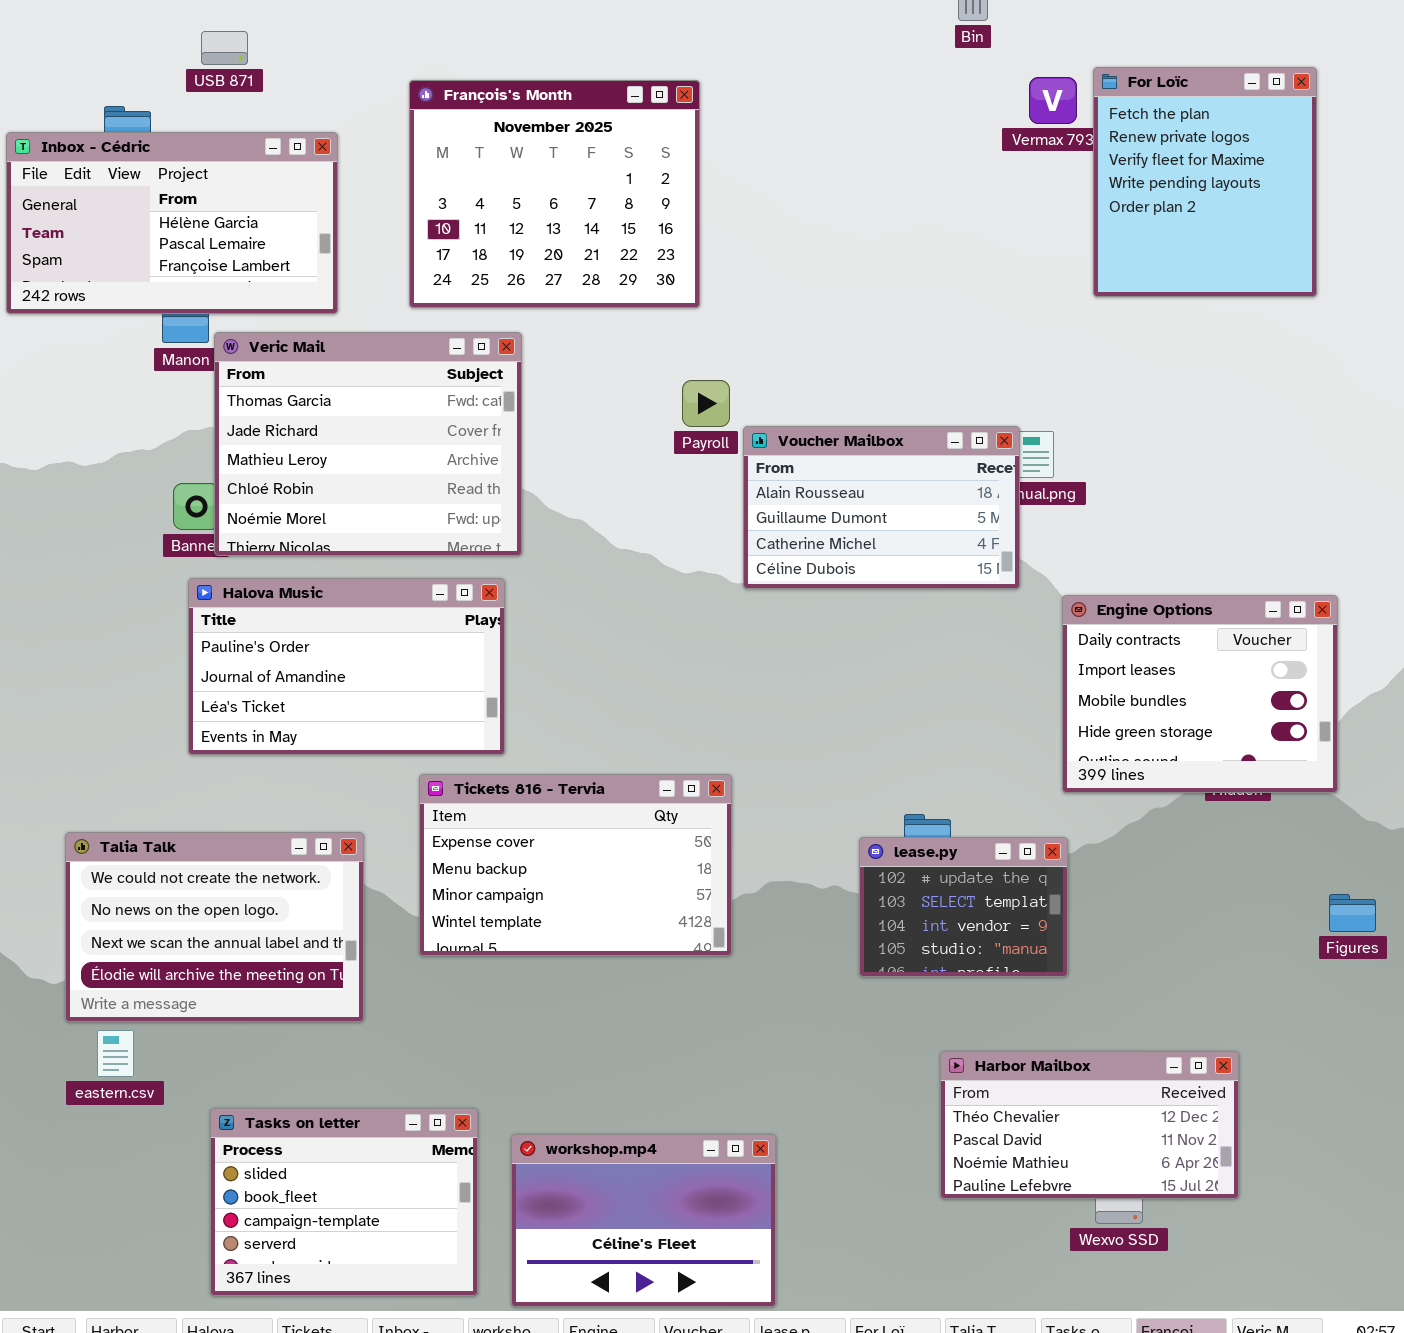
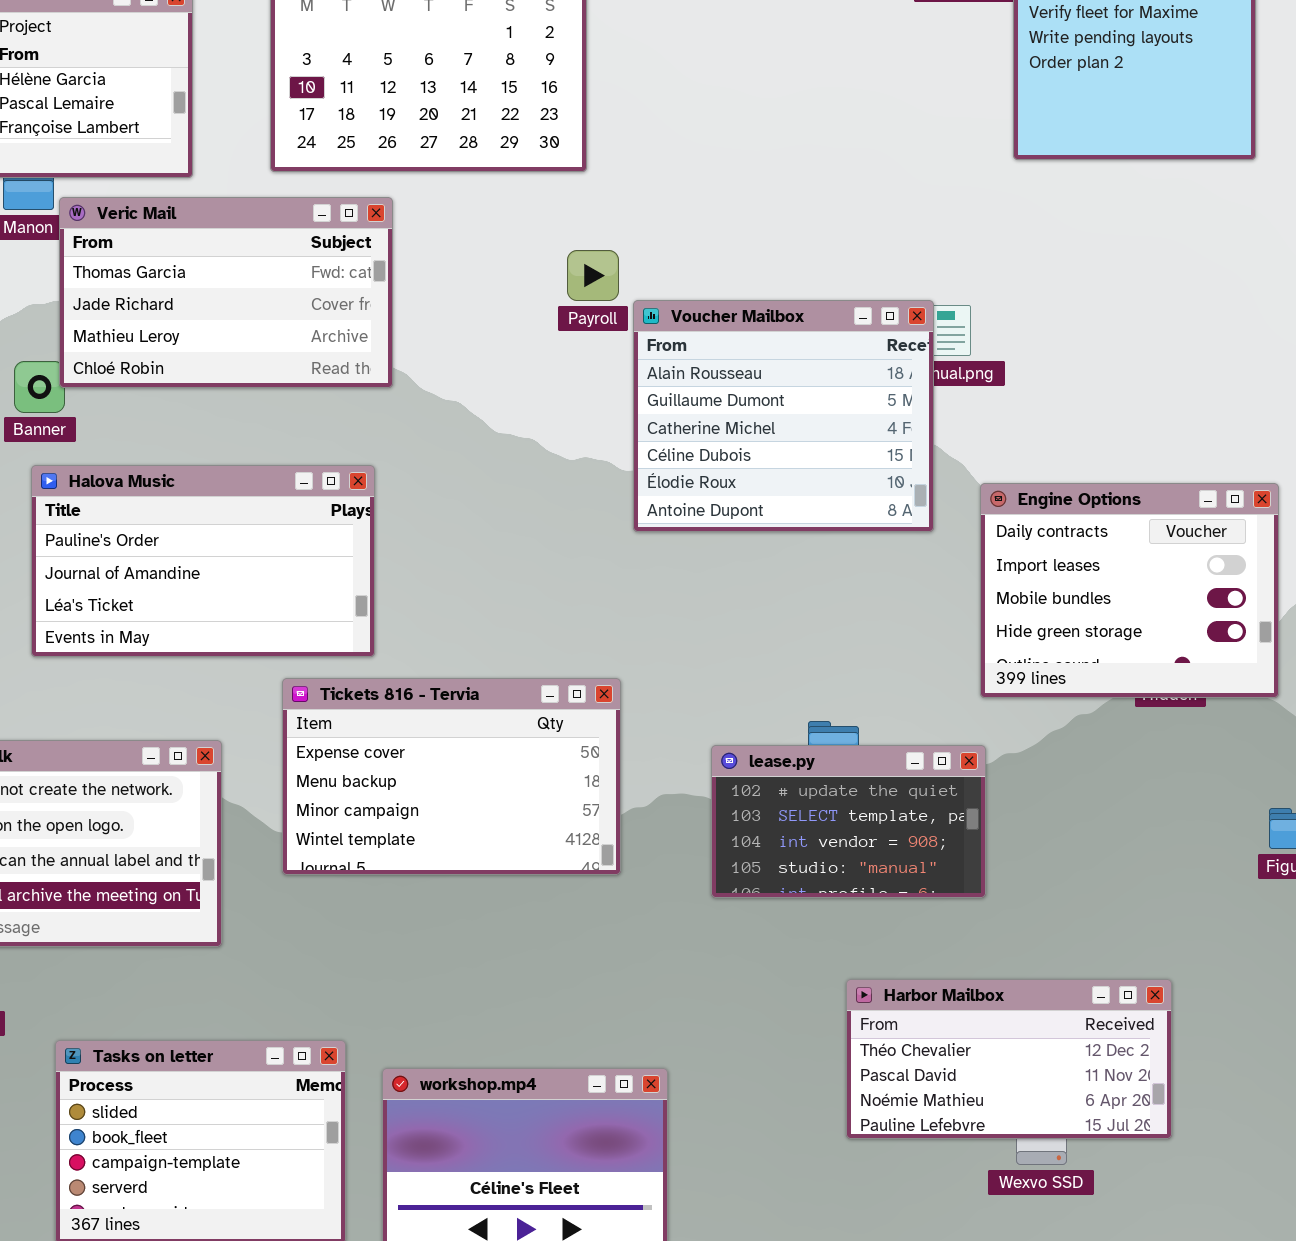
Veric Mail: [214,332,522,556] -> [59,197,393,388], resized
Voucher Mailbox: [743,426,1020,589] -> [633,300,934,532], resized
lease.py: [859,837,1068,977] -> [711,745,986,898], resized

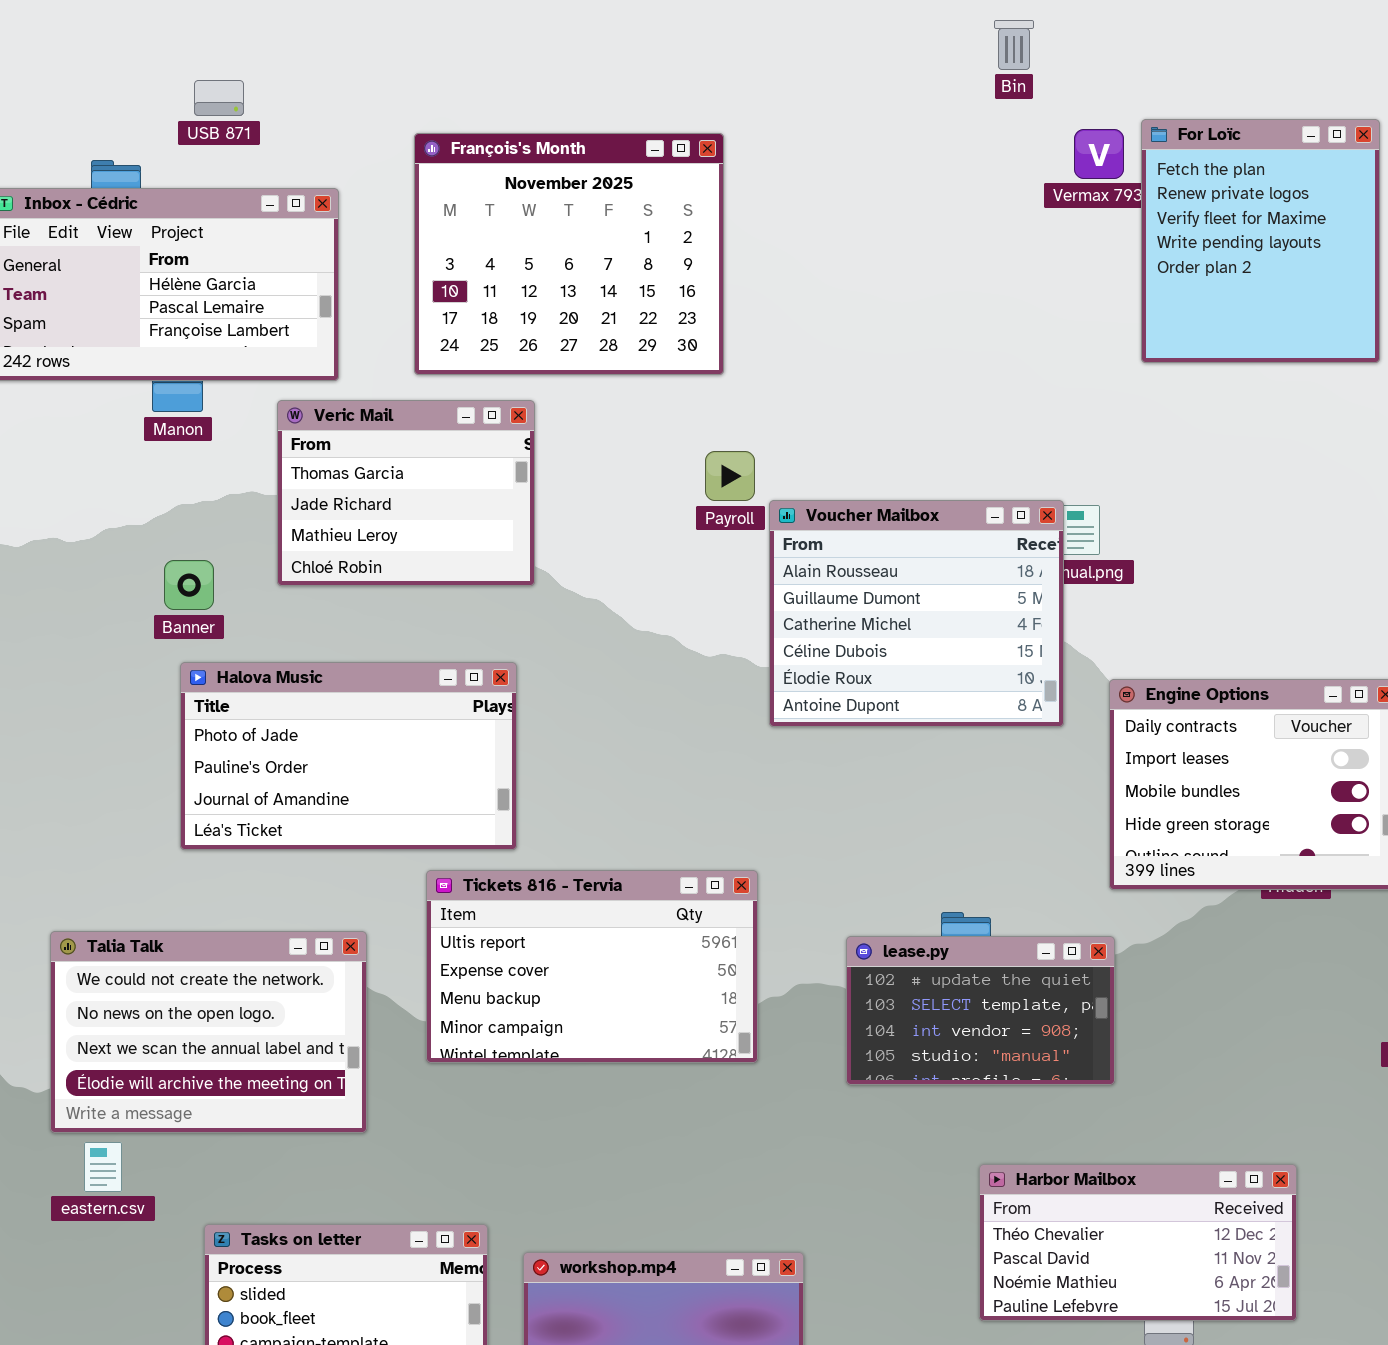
Veric Mail: [59,197,393,388] -> [277,400,535,586], resized
Halova Music: [31,465,375,657] -> [180,662,517,850], scrolled up 1 row
Tickets 816 - Tervia: [282,678,621,875] -> [426,870,758,1063], scrolled up 1 row

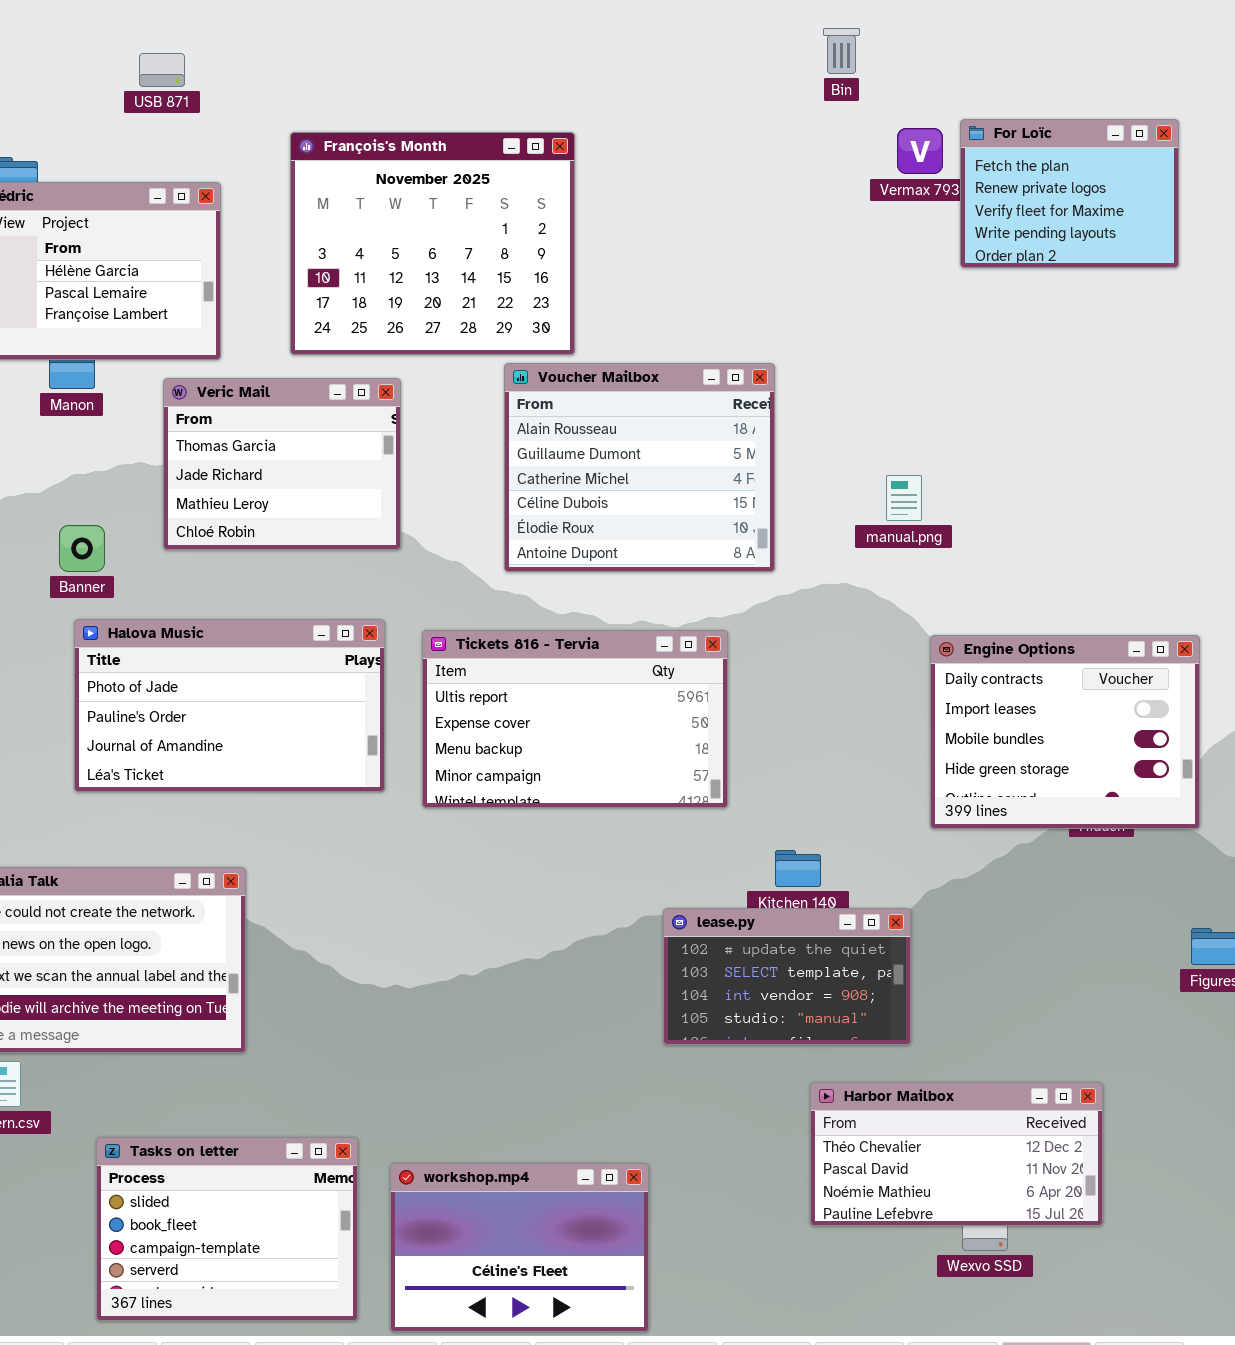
USB 871: [194,80,244,116] -> [139,53,185,87], moved
For Loïc: [1141,119,1380,363] -> [960,119,1179,268], resized
Voucher Mailbox: [769,500,1064,727] -> [504,363,775,572], moved
Tickets 816 - Tervia: [426,870,758,1063] -> [422,630,728,808], moved
lease.py: [846,936,1115,1085] -> [663,908,911,1045], moved

